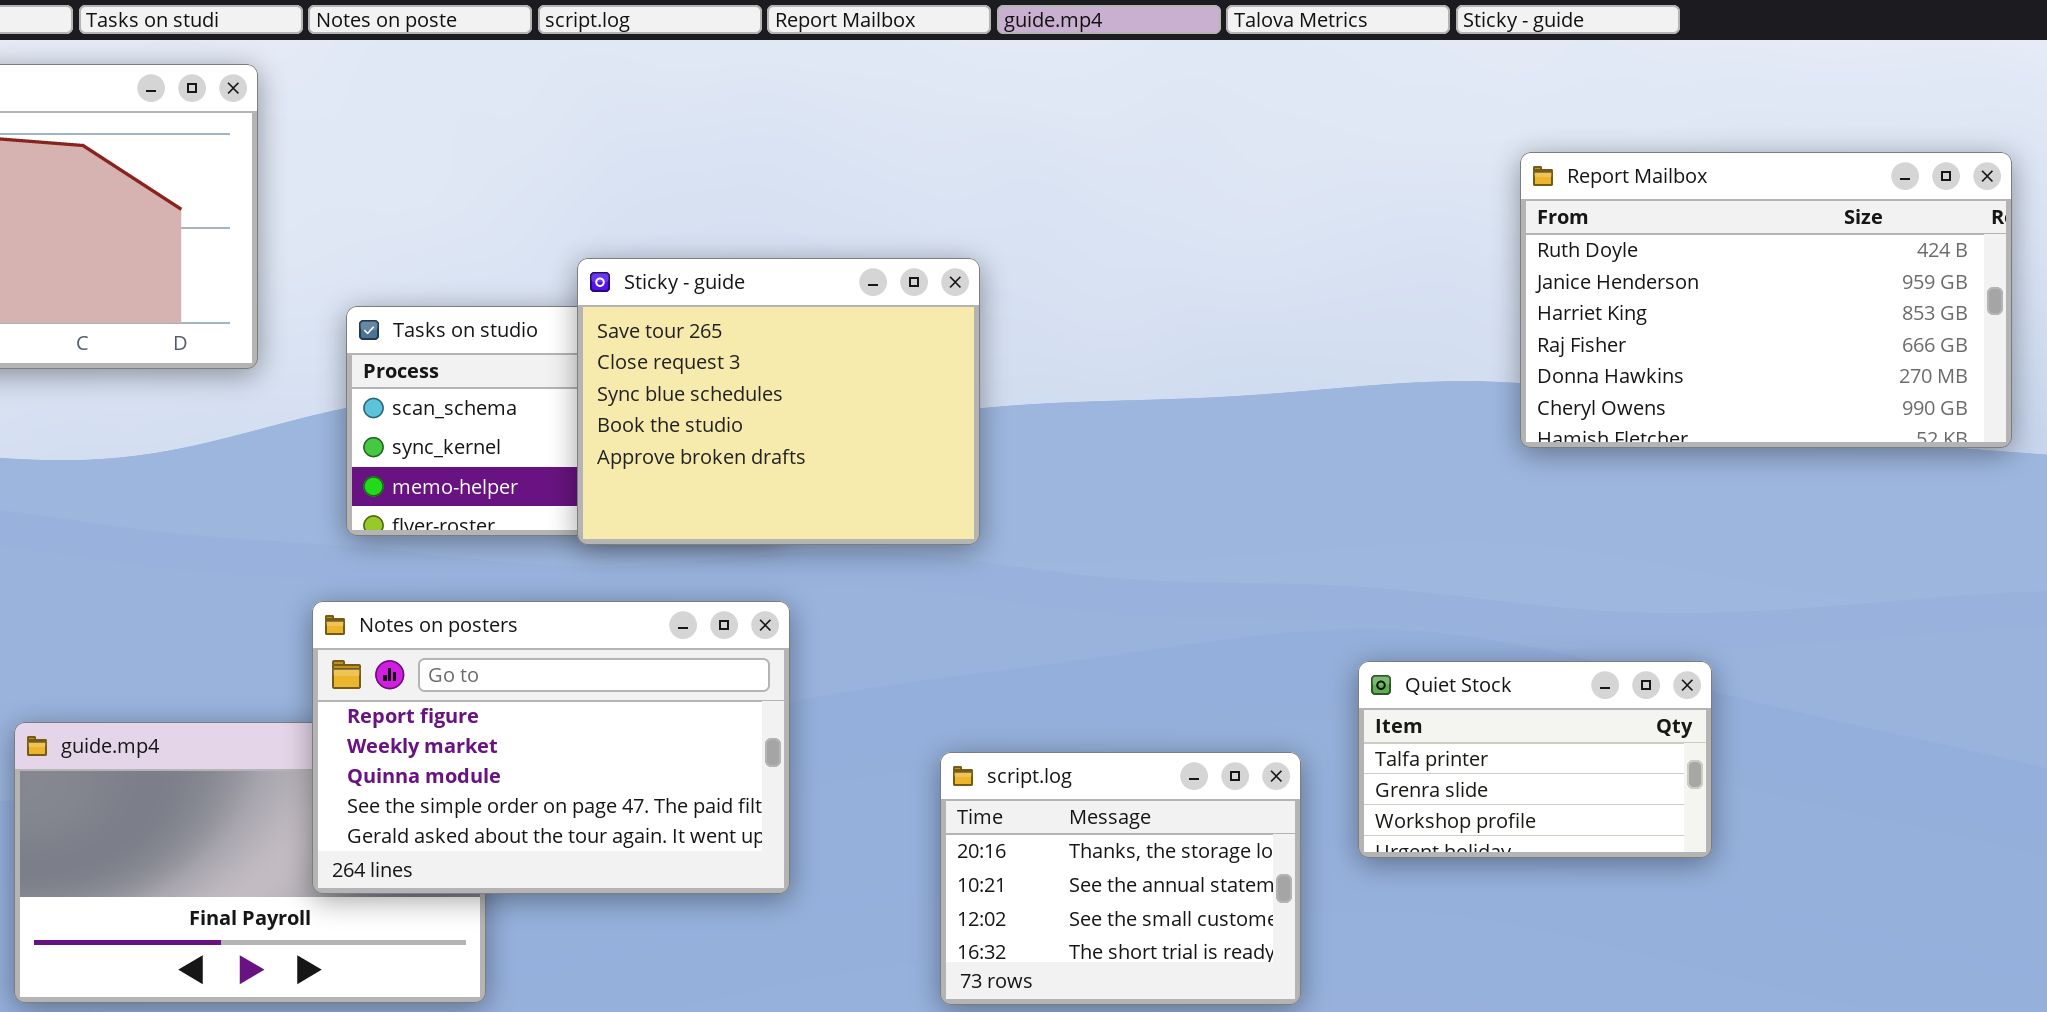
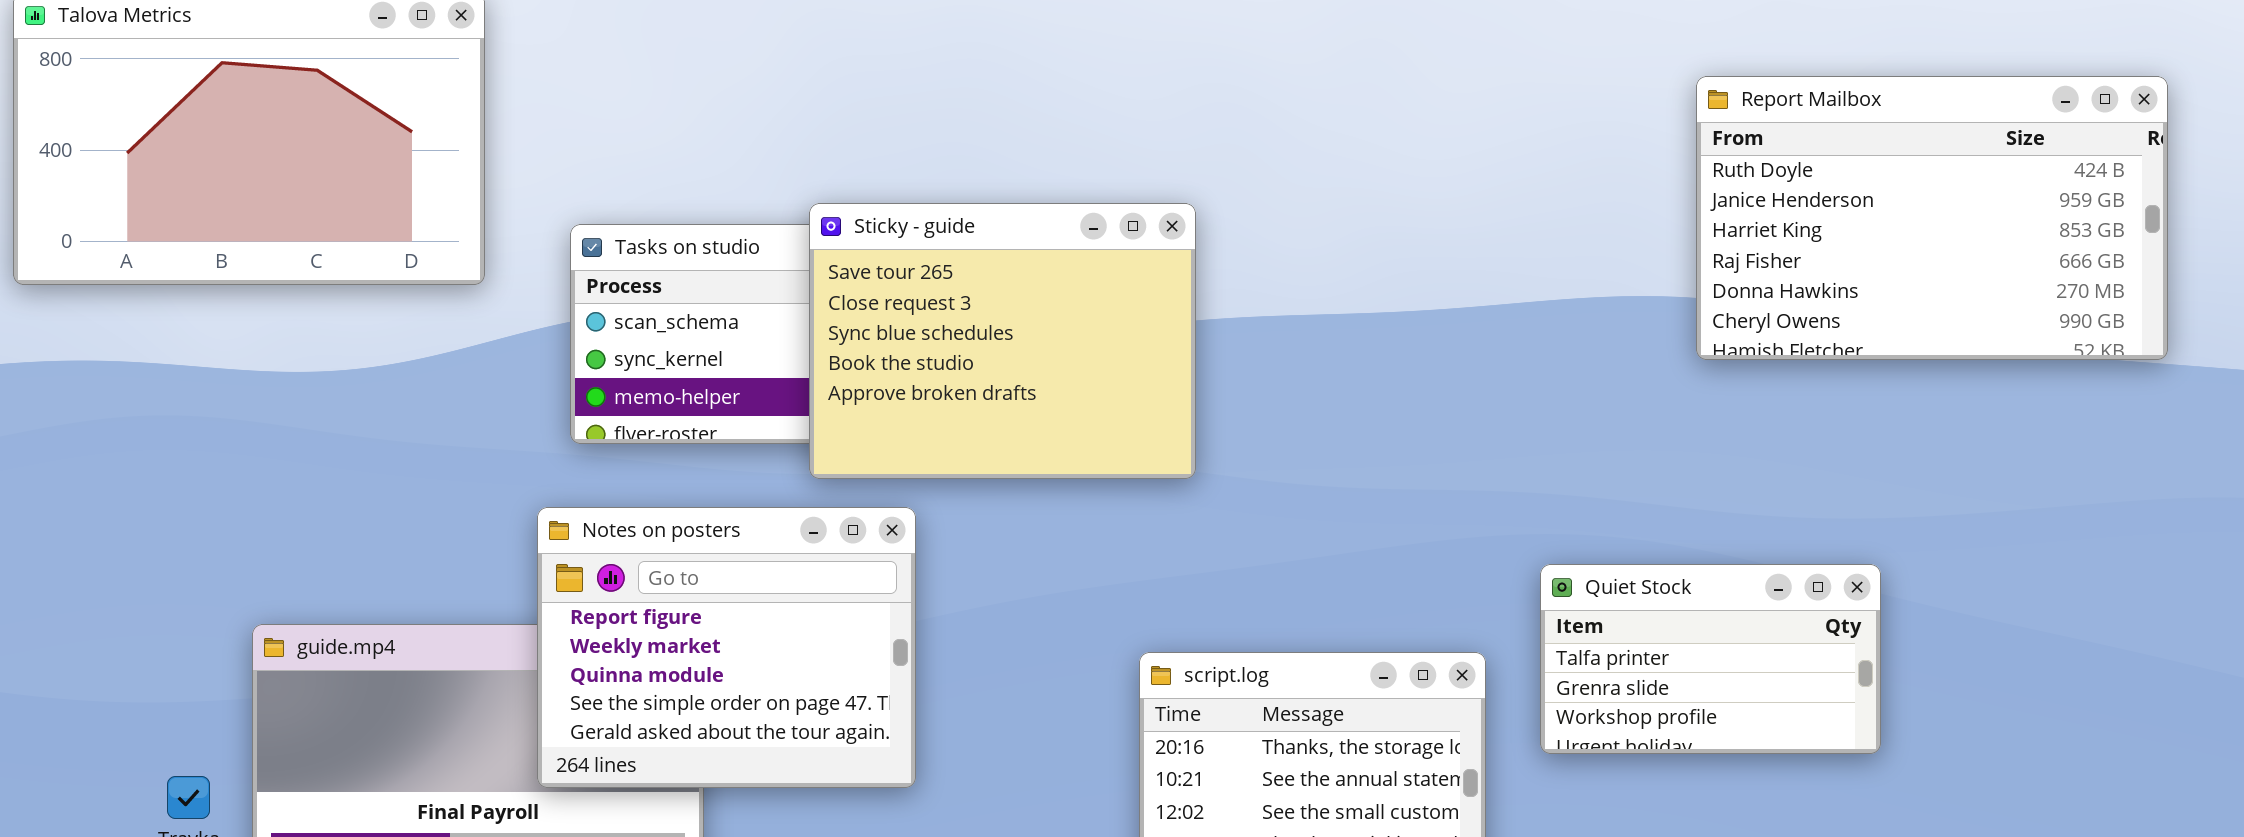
Sticky - guide: [577,258,980,545] -> [809,203,1196,479], moved
Notes on posters: [312,601,790,894] -> [537,507,916,788], resized

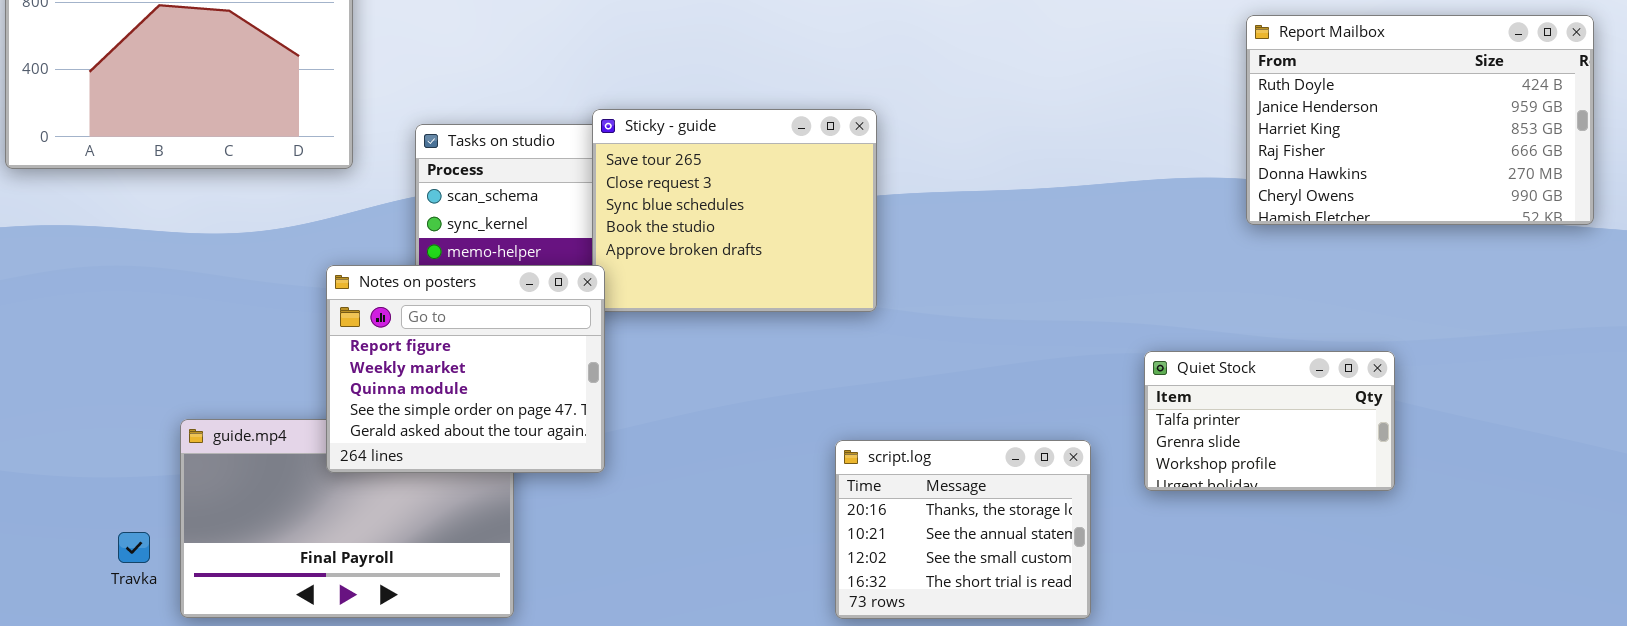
Notes on posters: [537,507,916,788] -> [326,265,605,473], moved
Quiet Stock: [1540,564,1881,754] -> [1144,351,1395,491], moved

